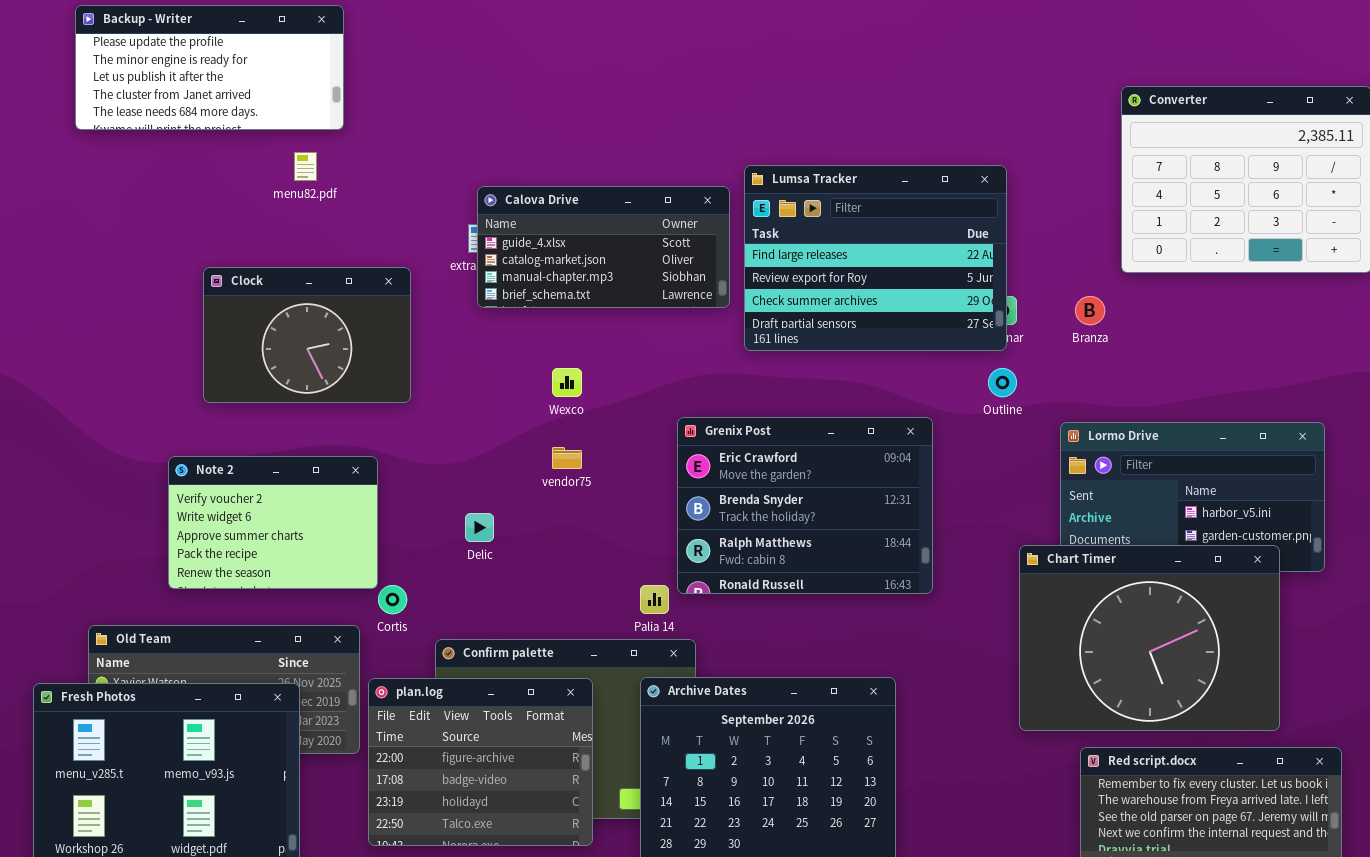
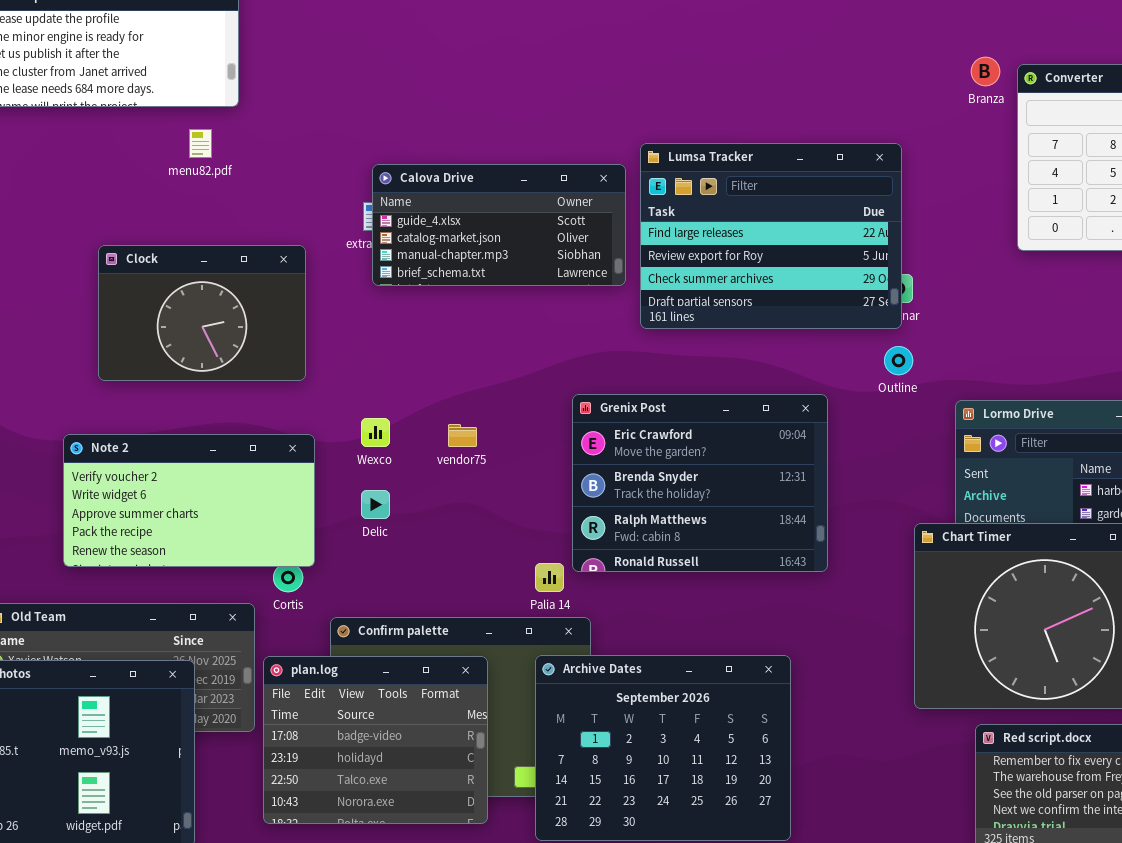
Branza: [1075,296,1105,325] -> [971,57,1000,86], moved
Wexco: [552,368,582,397] -> [361,418,390,447], moved
Note 2: [168,456,378,589] -> [63,434,315,567], resized
plan.log: [368,678,593,846] -> [263,656,488,824], scrolled down 1 row

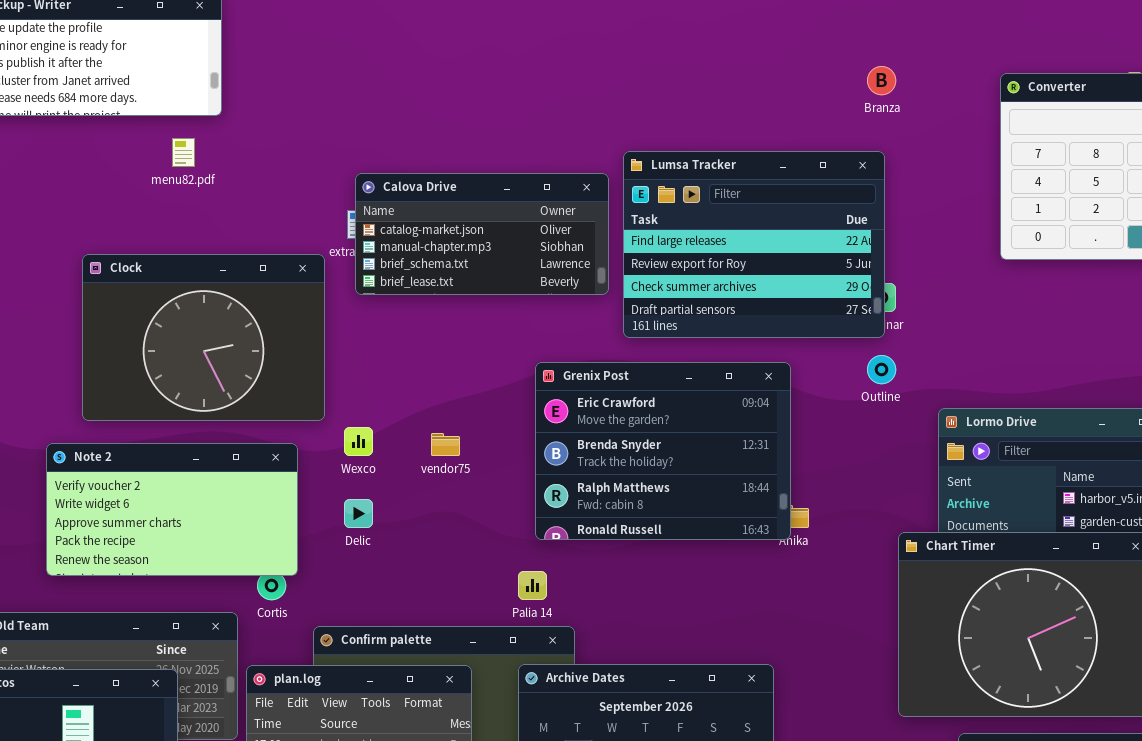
Branza: [971,57,1000,86] -> [867,66,896,95], moved
Calova Drive: [372,164,626,286] -> [355,173,609,295], scrolled down 1 row
Clock: [98,245,306,381] -> [82,254,325,421], resized
Grenix Post: [572,394,828,572] -> [535,362,791,540], moved

